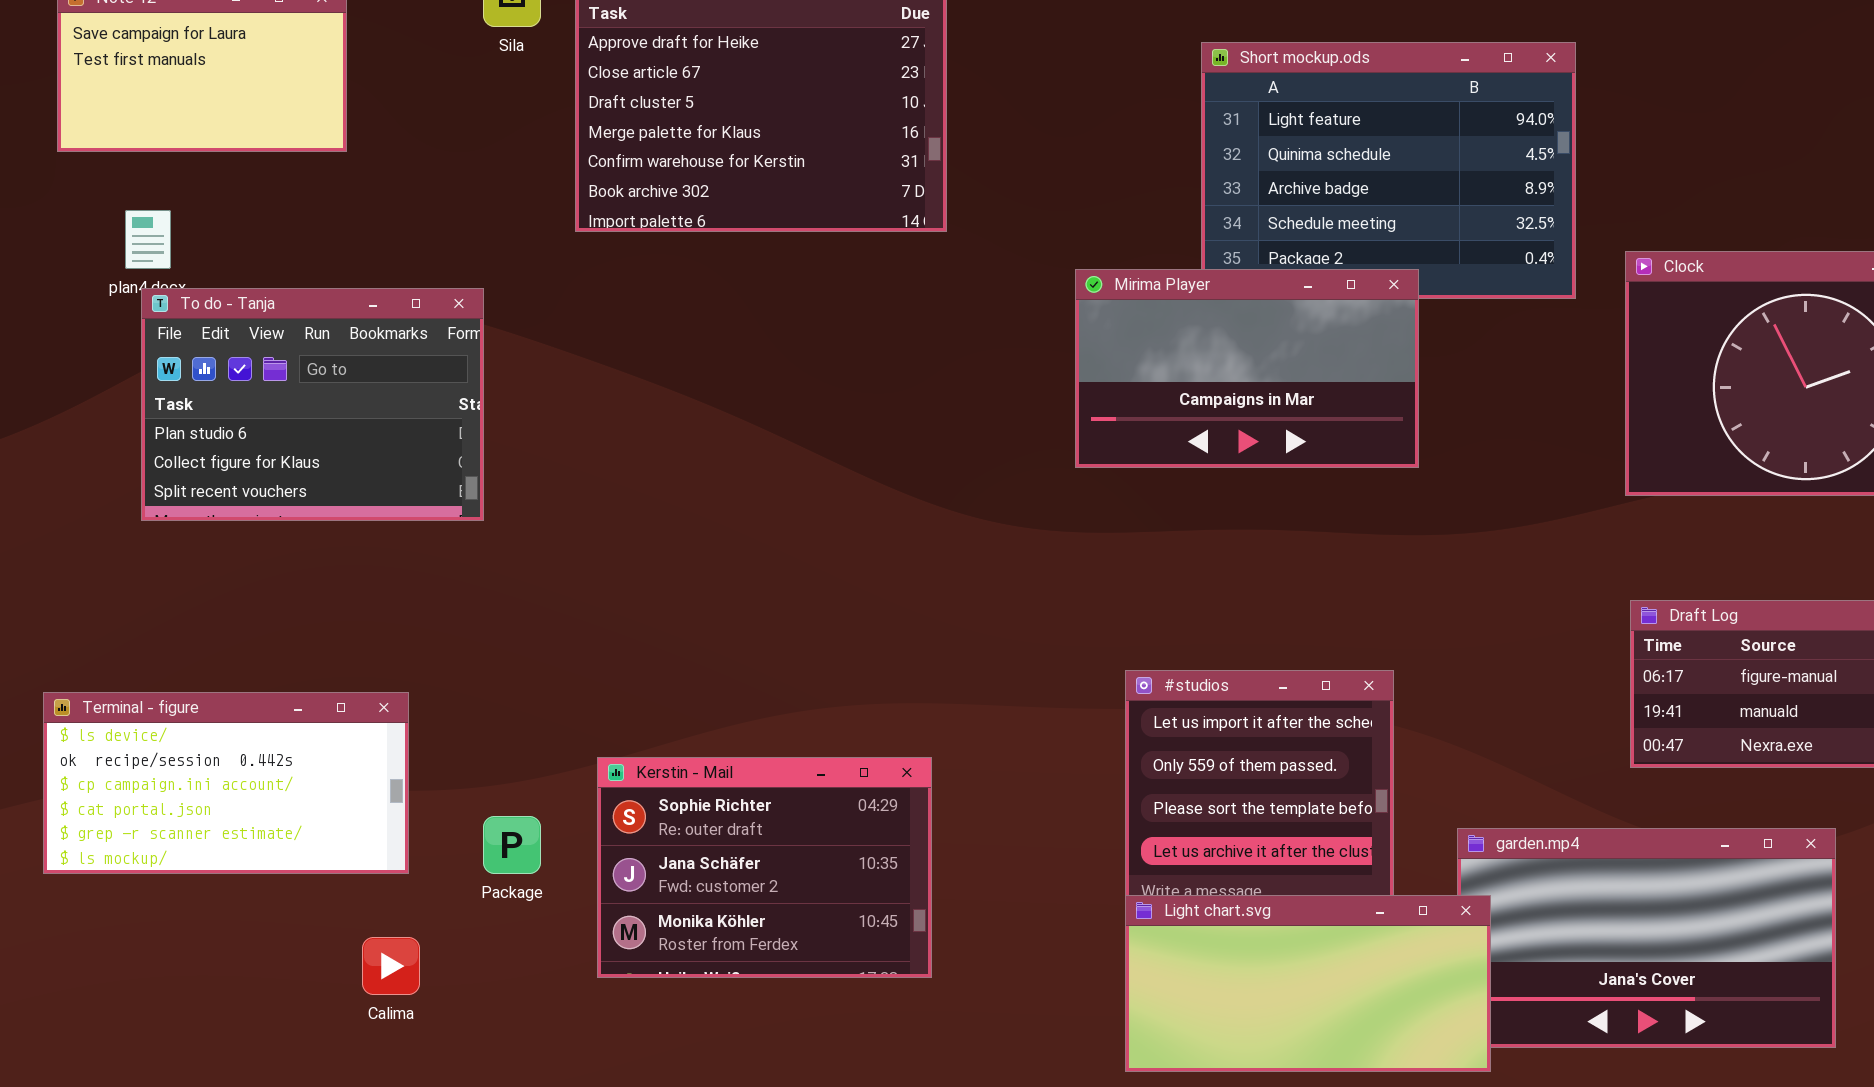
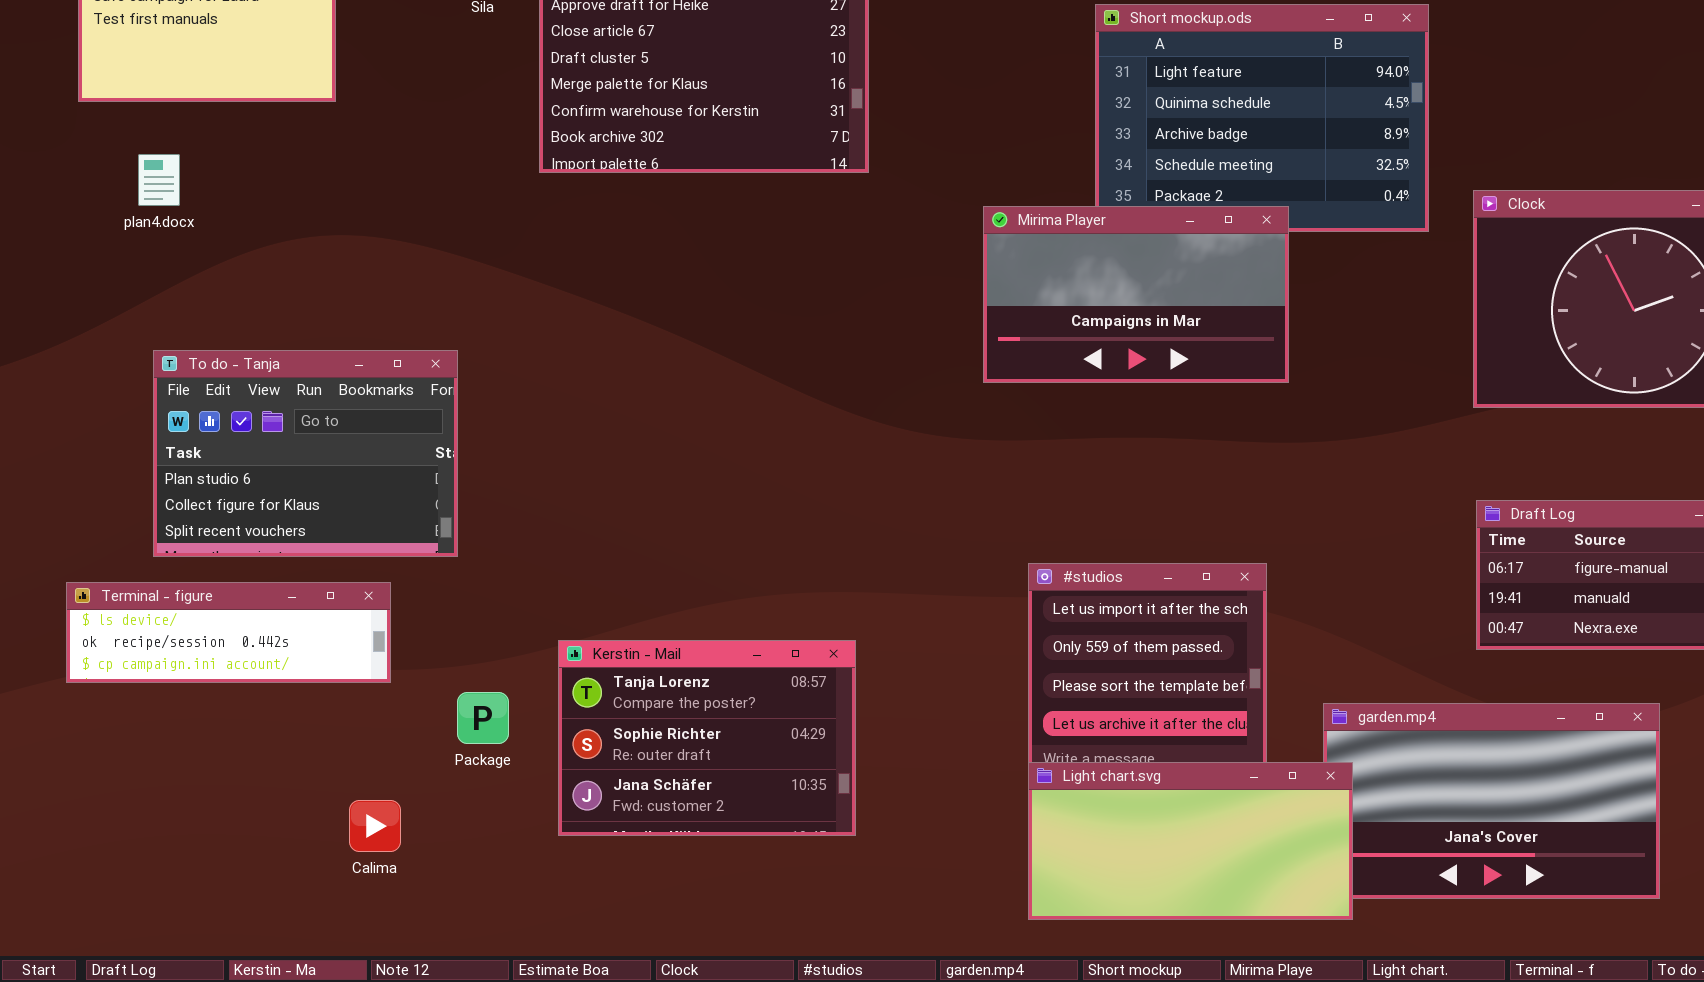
To do - Tanja: [141,288,484,521] -> [153,350,458,557], moved
Terminal - figure: [43,692,409,874] -> [66,582,391,683], resized
Kerstin - Mail: [597,757,932,978] -> [558,640,856,836], scrolled up 1 row

